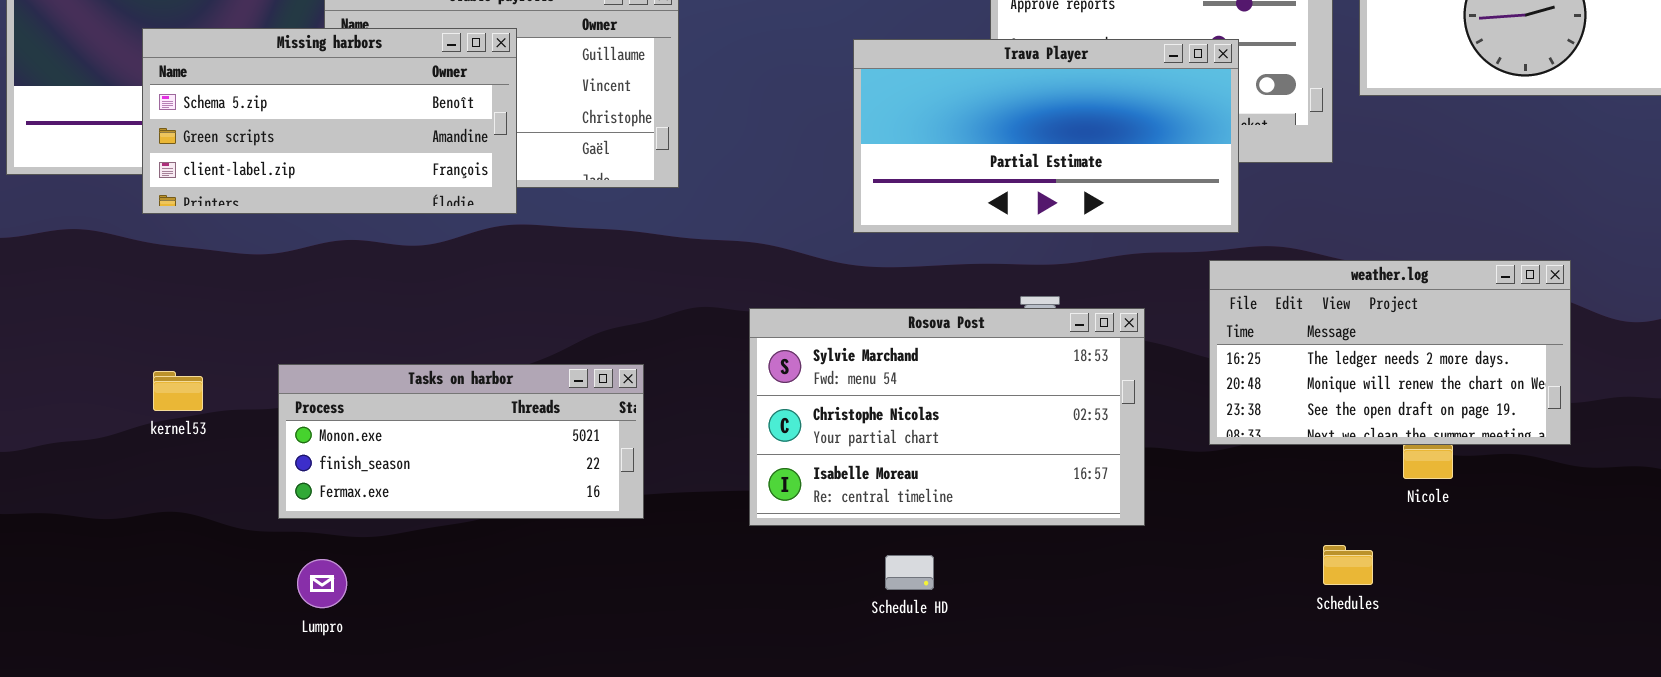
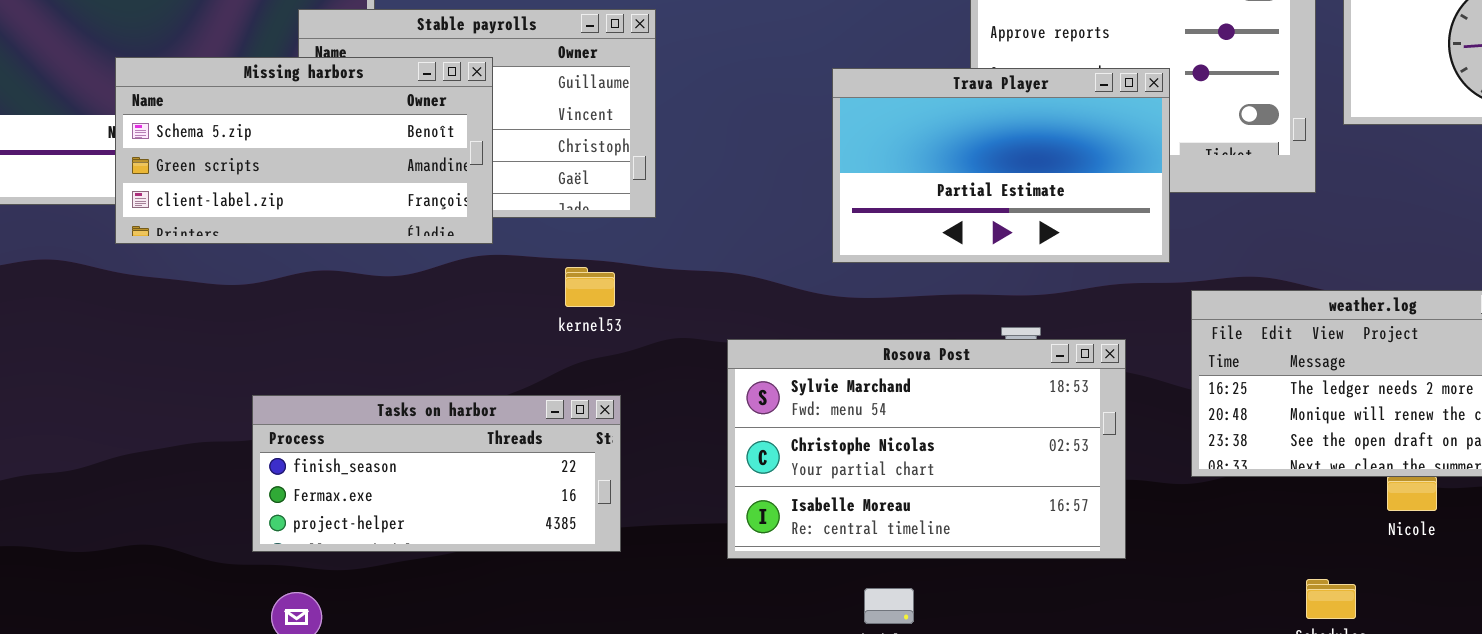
Trava Player: [853,39,1239,233] -> [832,68,1170,263], resized
Tasks on harbor: [278,364,644,519] -> [252,395,621,552], scrolled down 1 row
kernel53: [153,371,203,411] -> [565,267,615,307], moved

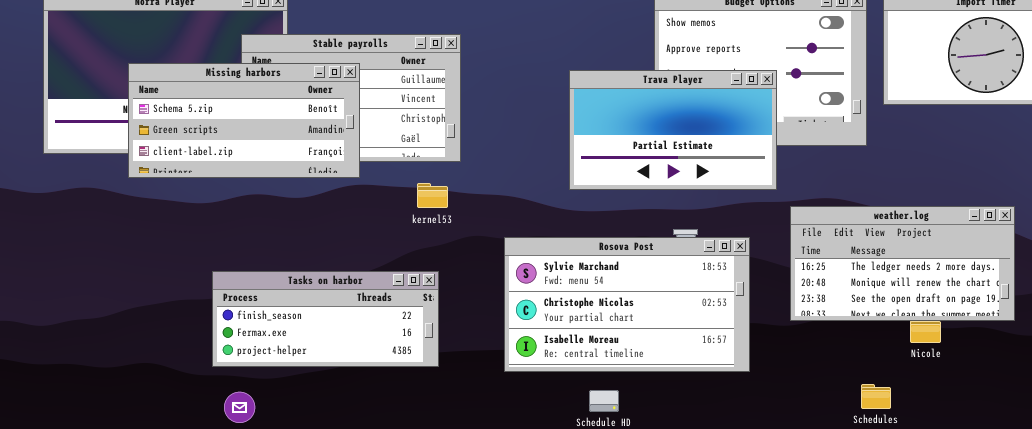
kernel53: [565,267,615,307] -> [417,183,448,208], moved

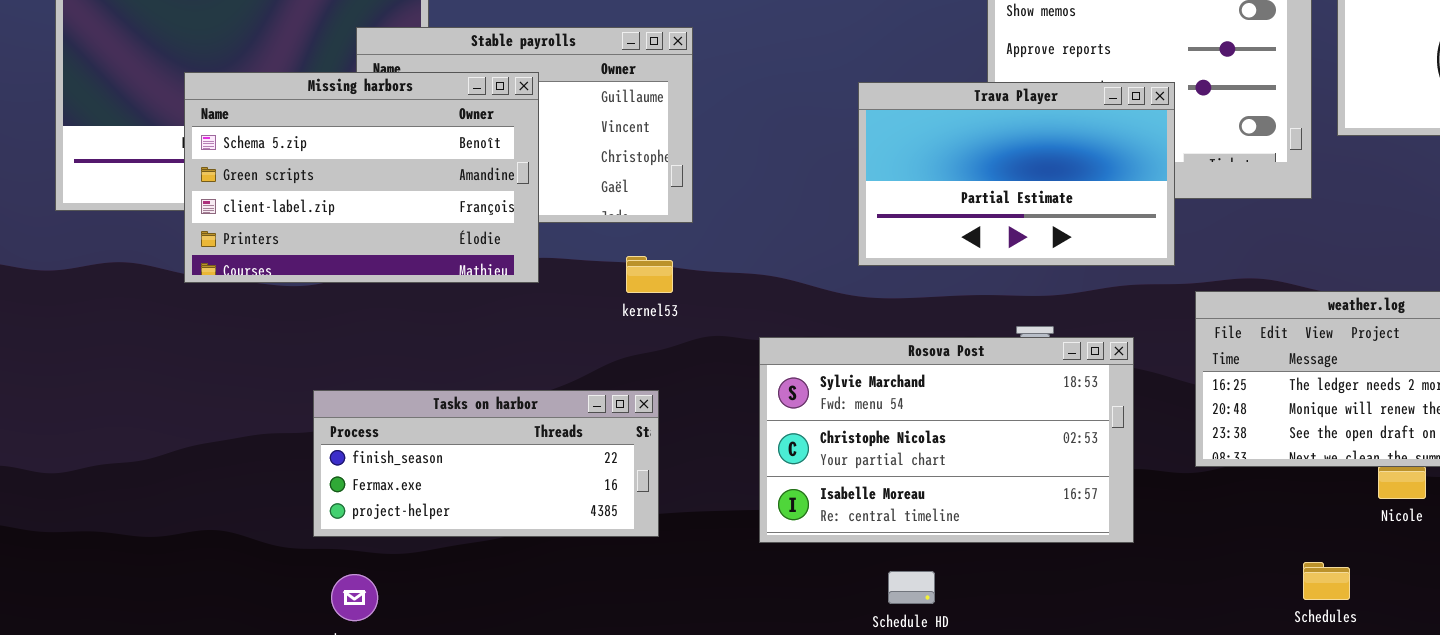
Missing harbors: [128,63,360,178] -> [184,72,539,283], resized

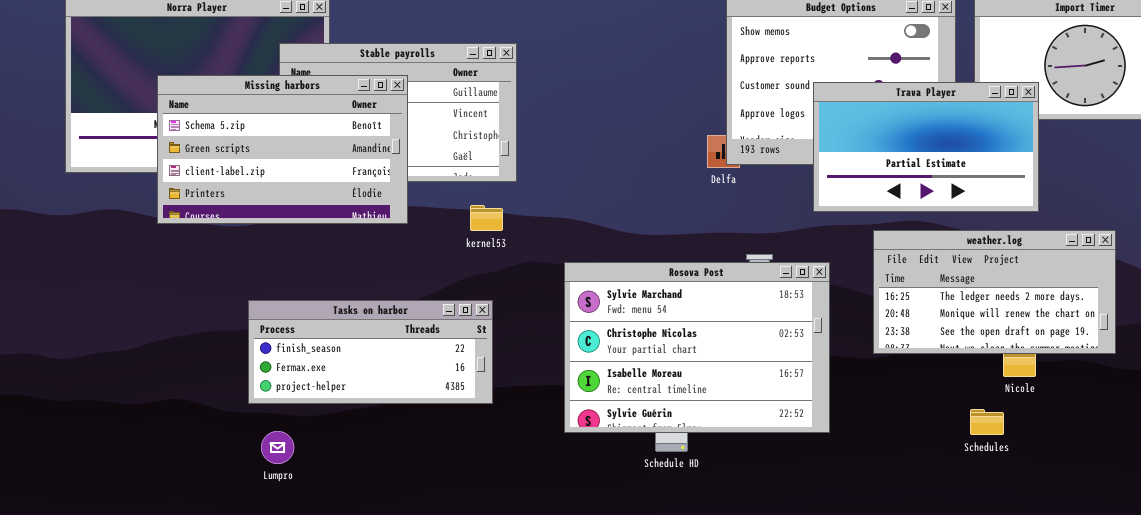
Trava Player: [858,82,1175,266] -> [813,82,1039,212], moved
Rosova Post: [759,337,1134,543] -> [564,262,830,433], resized
Schedules: [1303,562,1350,600] -> [970,409,1004,435], moved

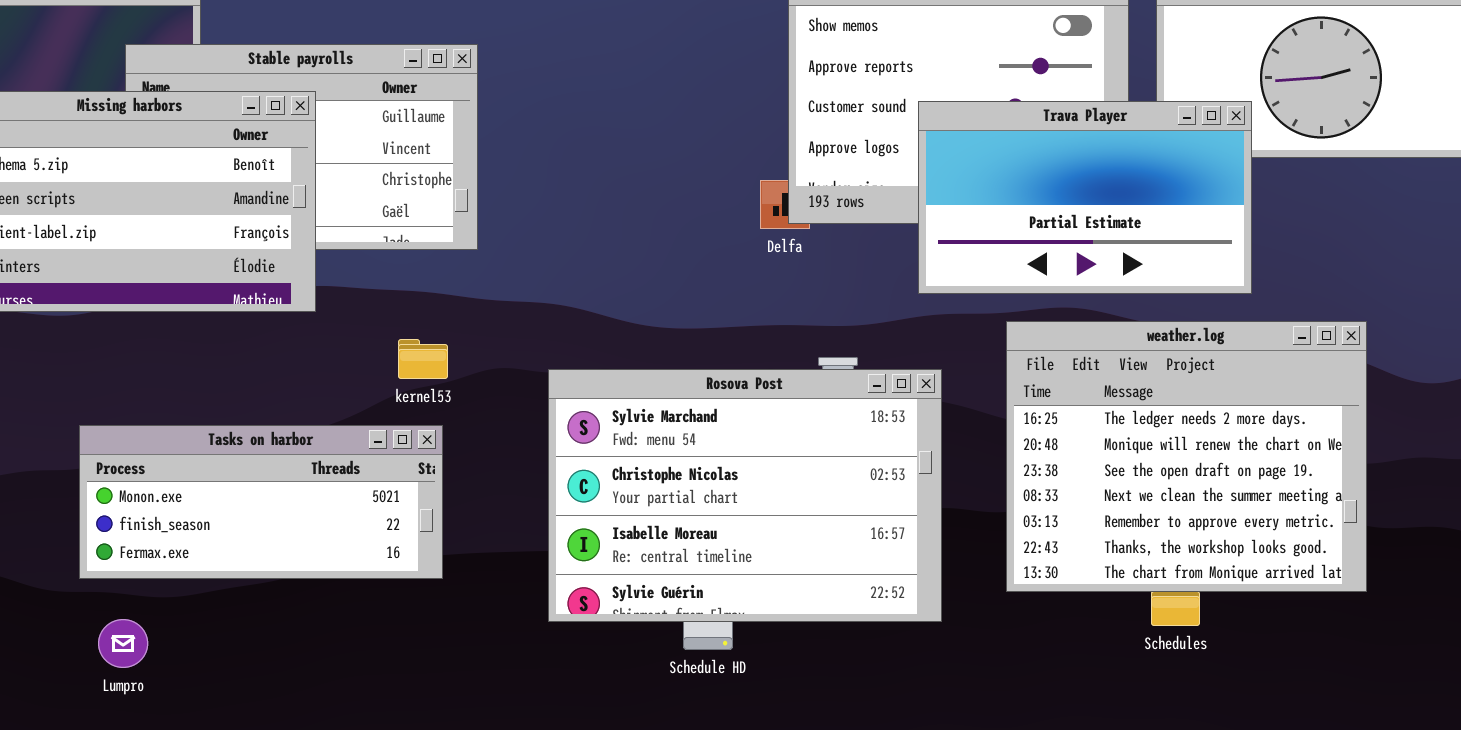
kernel53: [470,205,503,231] -> [398,339,448,379], moved
weather.log: [873,230,1116,354] -> [1006,321,1367,592], resized
Tasks on harbor: [248,300,493,404] -> [79,425,443,579], scrolled up 1 row

